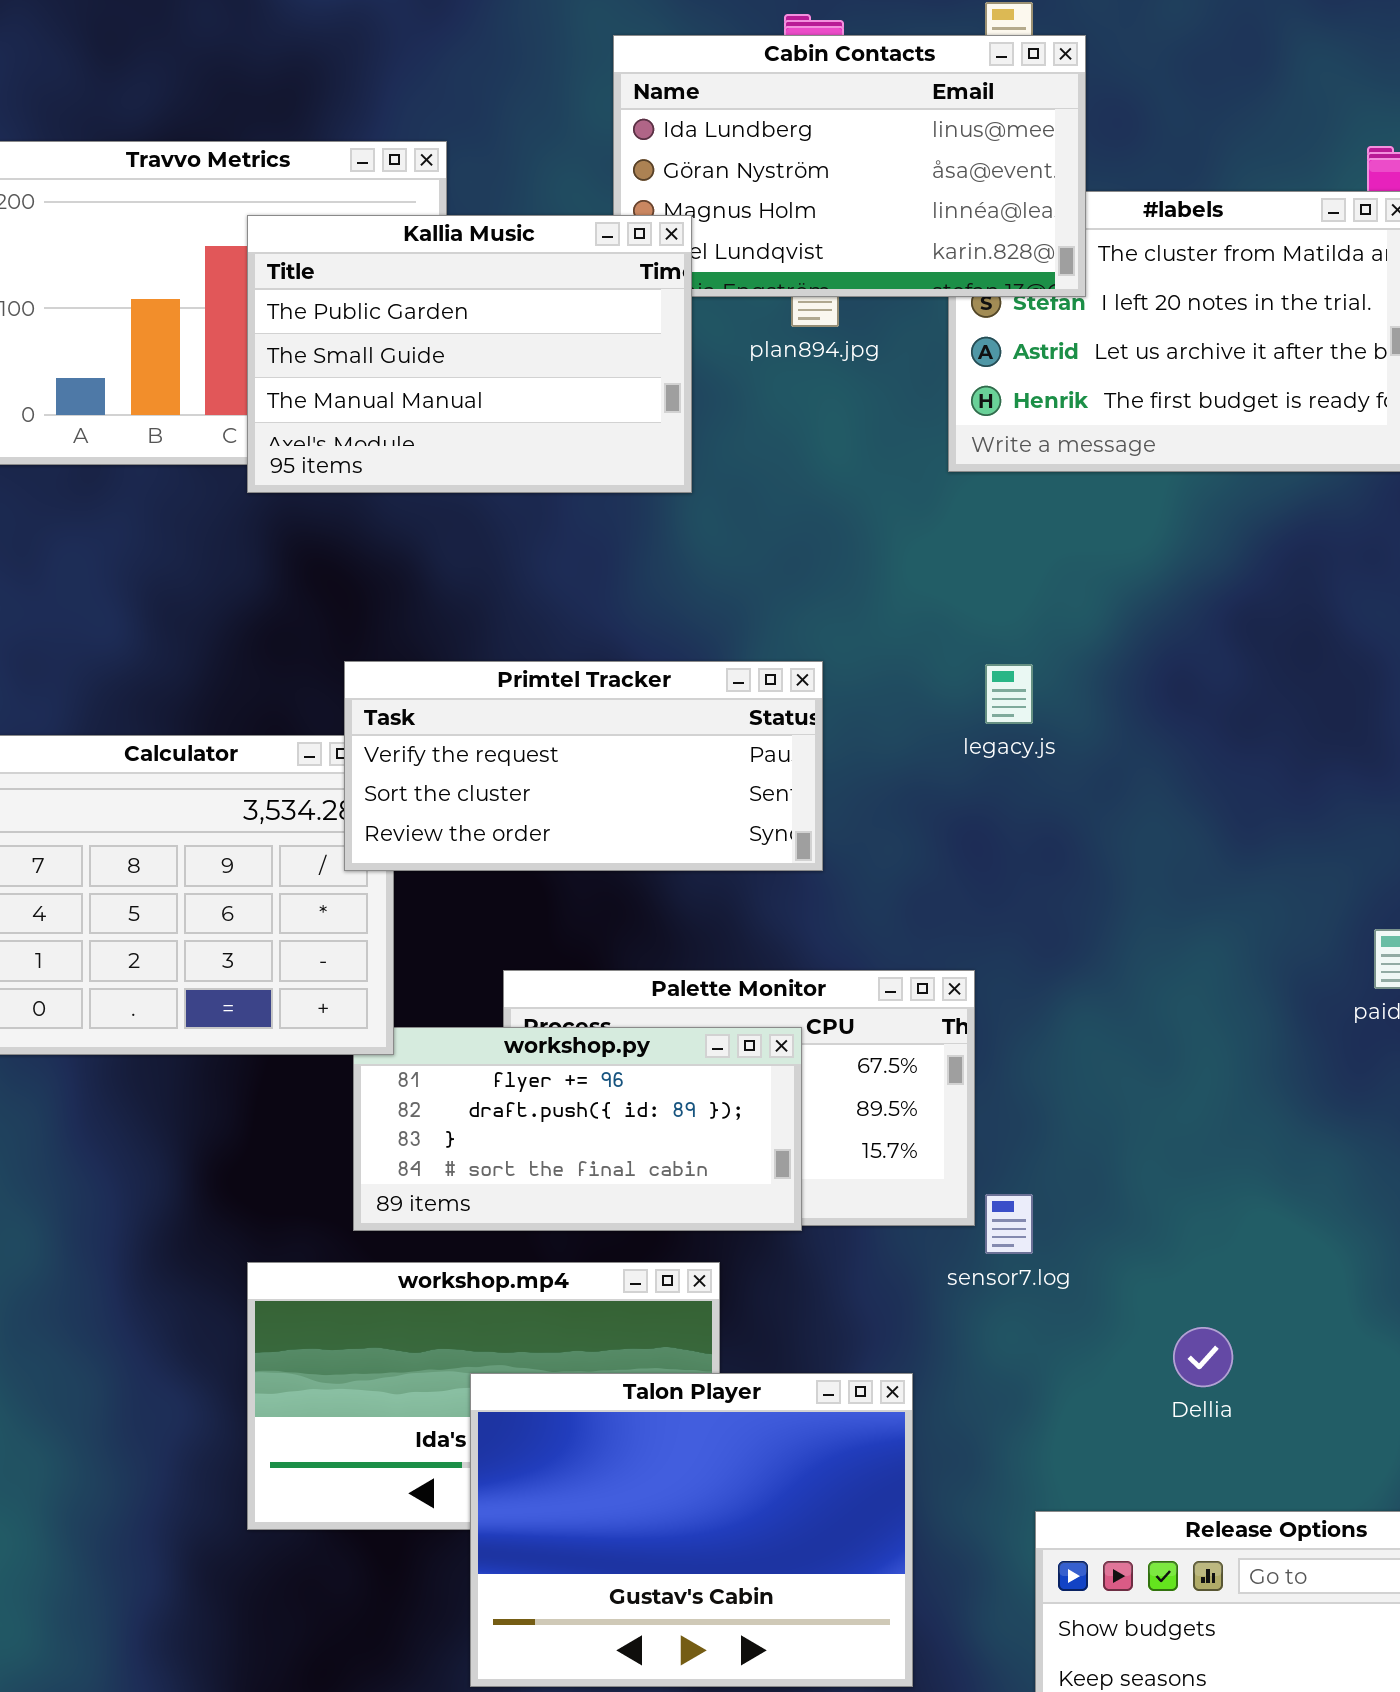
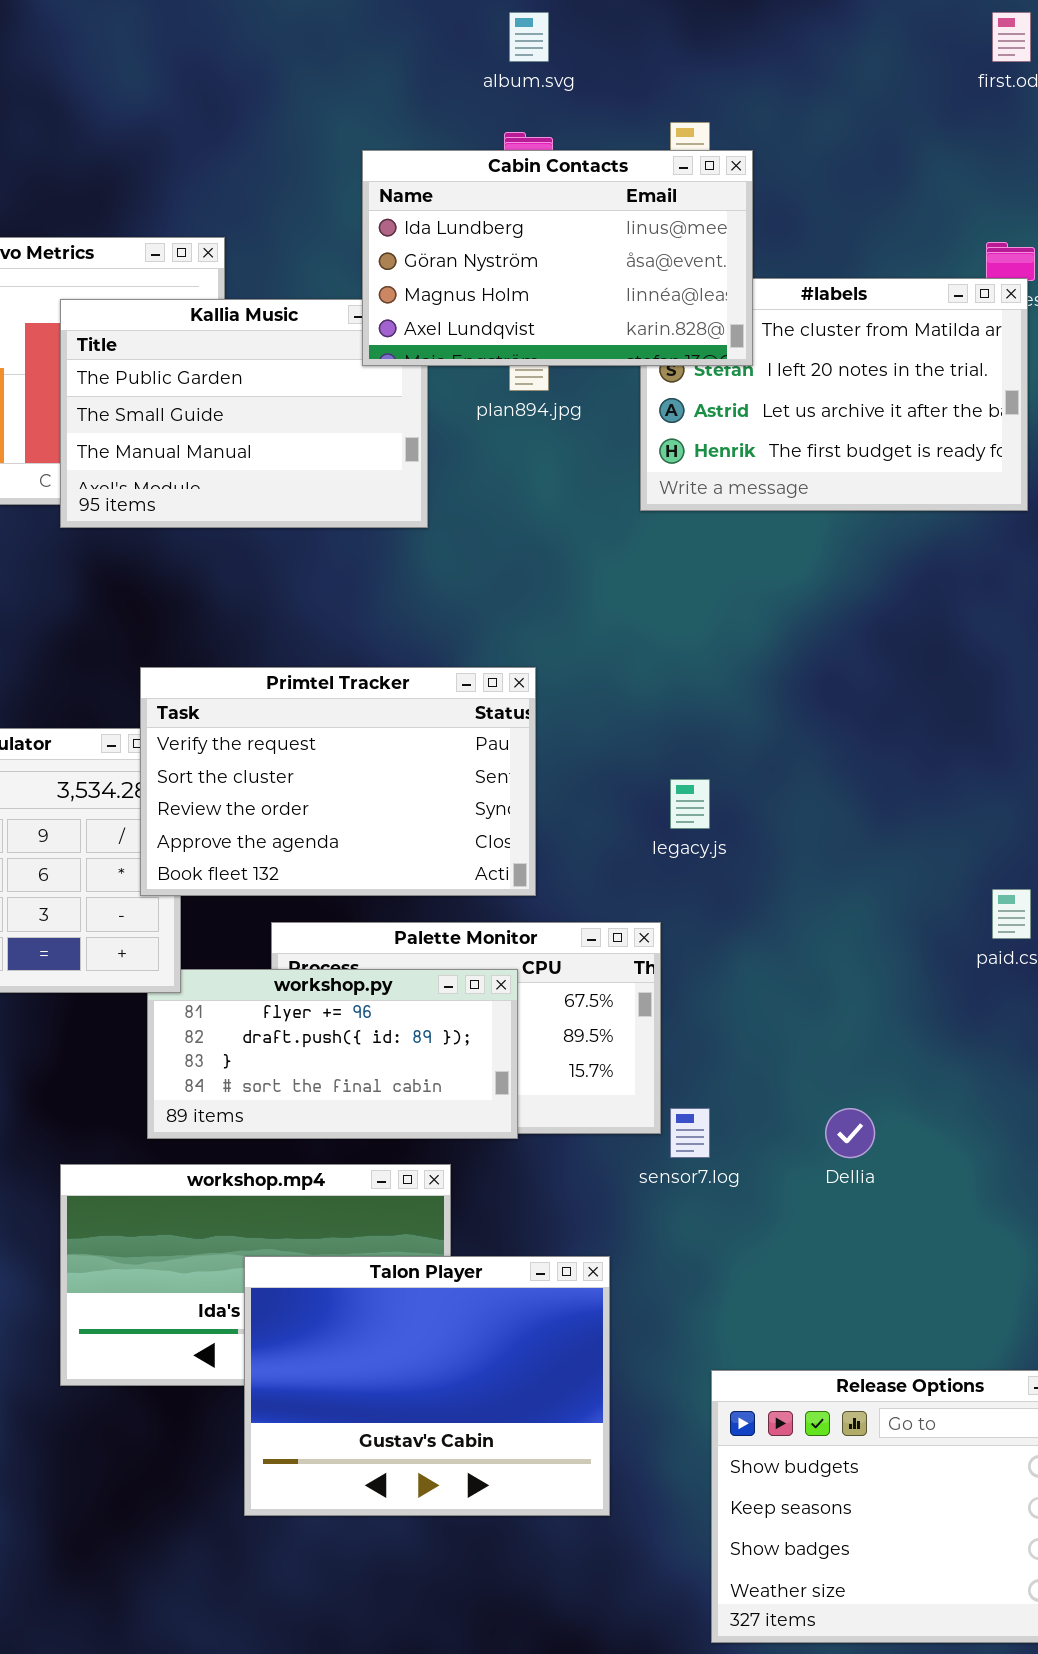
Cabin Contacts: [613,35,1086,297] -> [362,150,753,366], raised
Primtel Tracker: [344,661,823,871] -> [140,667,536,896], resized
legacy.js: [985,664,1033,724] -> [670,779,710,829], moved
Dellia: [1173,1327,1233,1387] -> [825,1108,875,1158], moved

